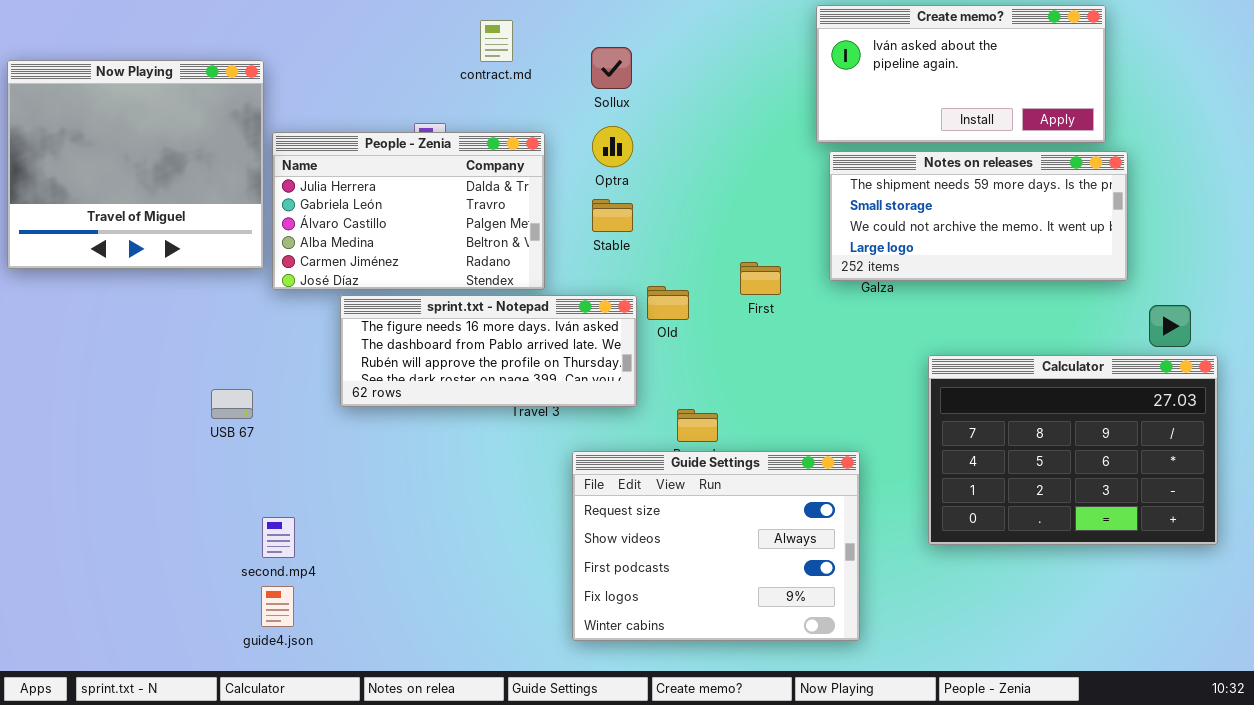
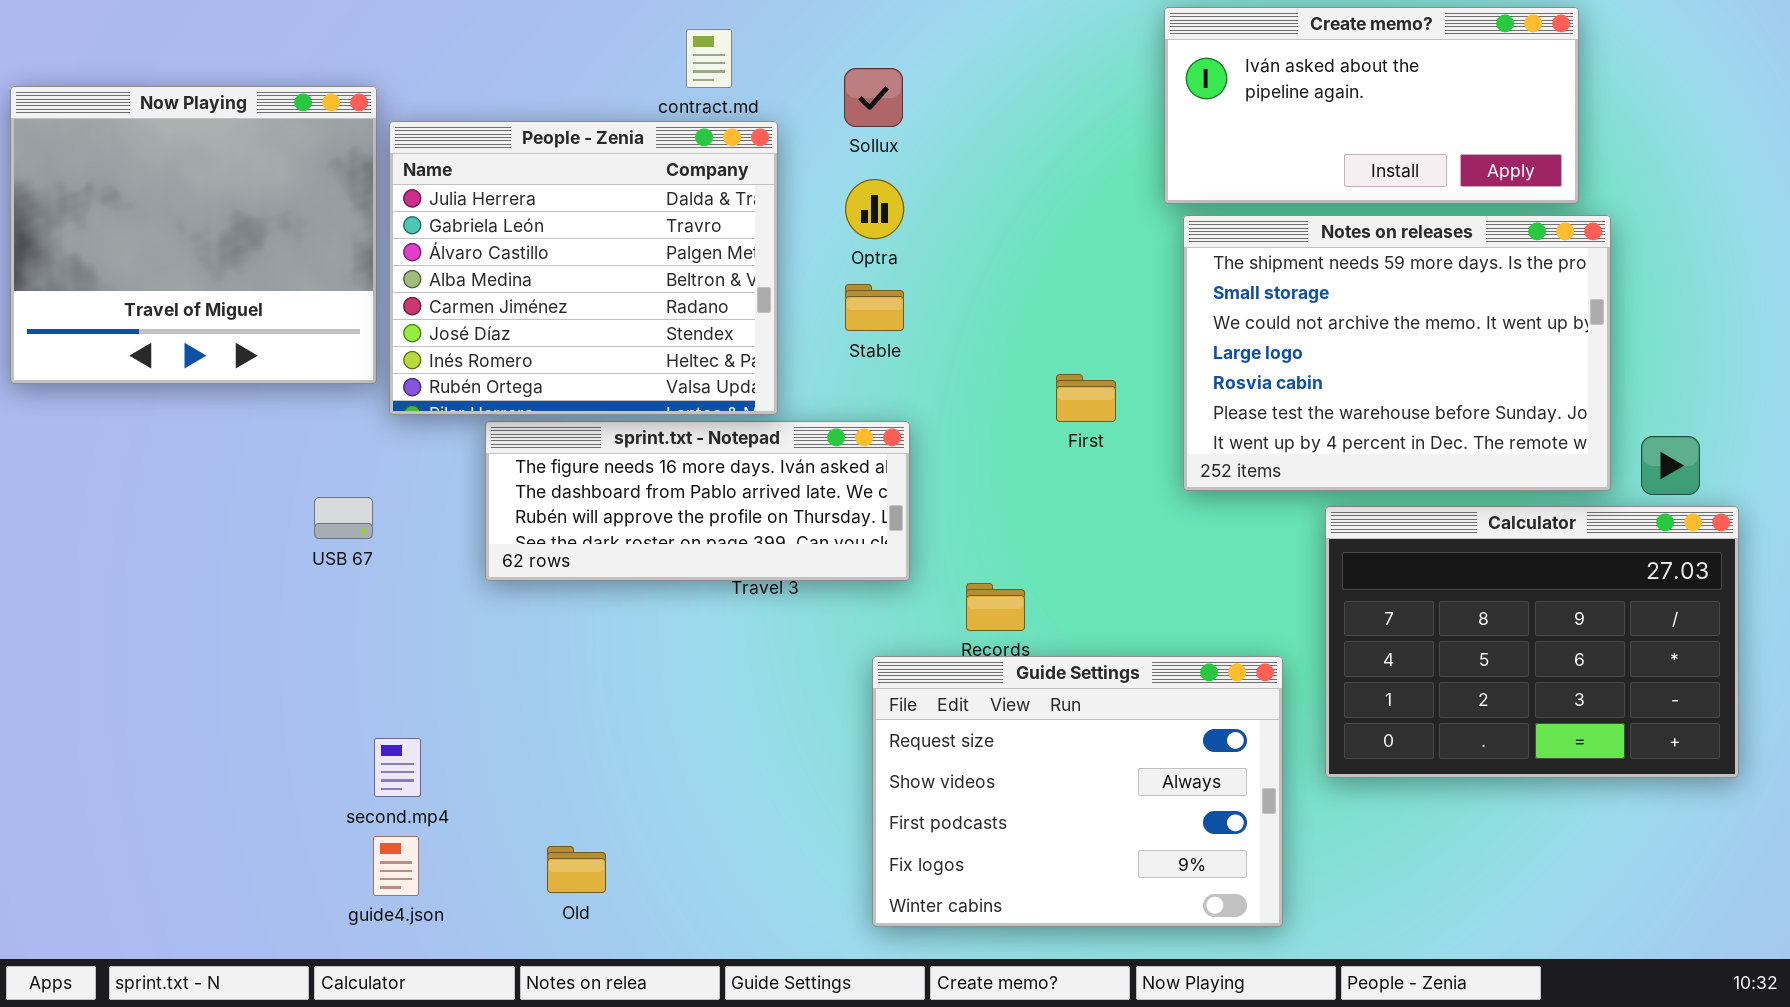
People - Zenia: [272,132,545,290] -> [389,121,778,415], resized
Notes on releases: [829,151,1128,281] -> [1183,215,1611,491], resized
Old: [647,286,689,320] -> [547,846,606,893], moved
USB 67: [211,389,253,419] -> [314,497,373,539], moved
Guide Settings: [572,451,860,641] -> [872,656,1283,927], moved

